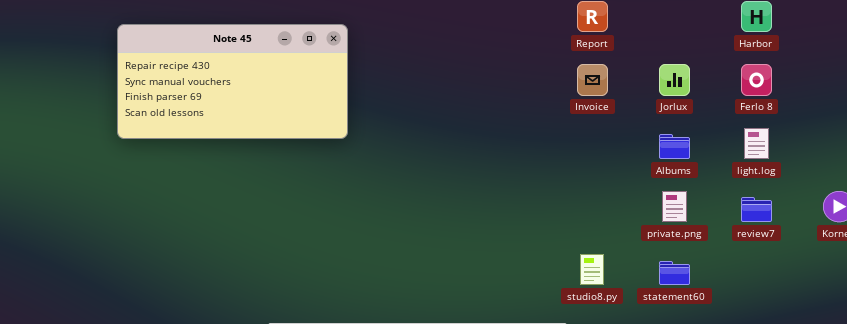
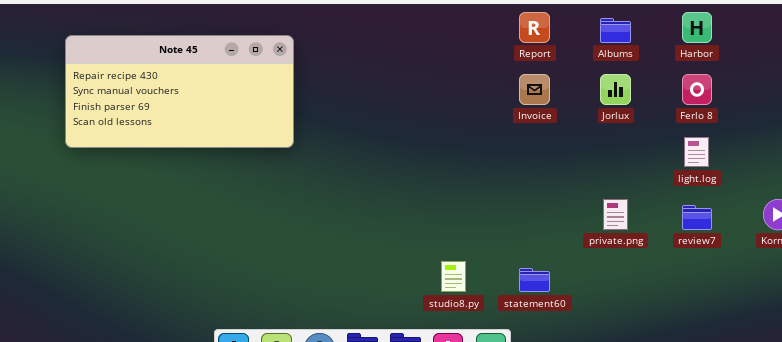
Albums: [659,134,690,159] -> [600,18,631,43], moved
studio8.py: [580,254,604,285] -> [441,261,466,292], moved
statement60: [659,261,690,285] -> [519,268,550,292], moved

